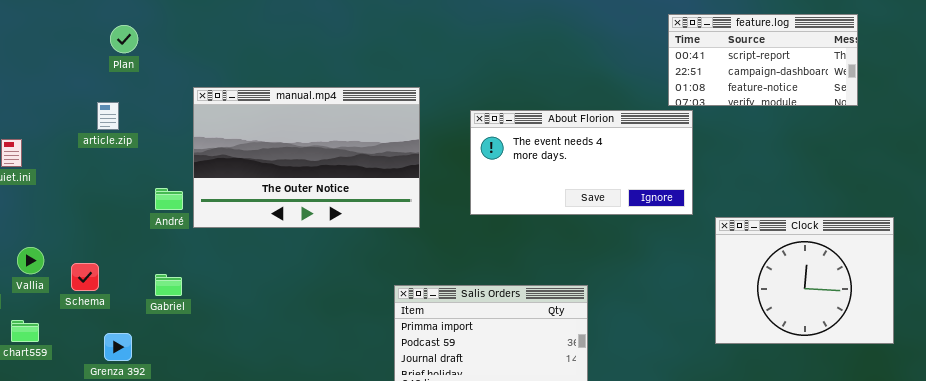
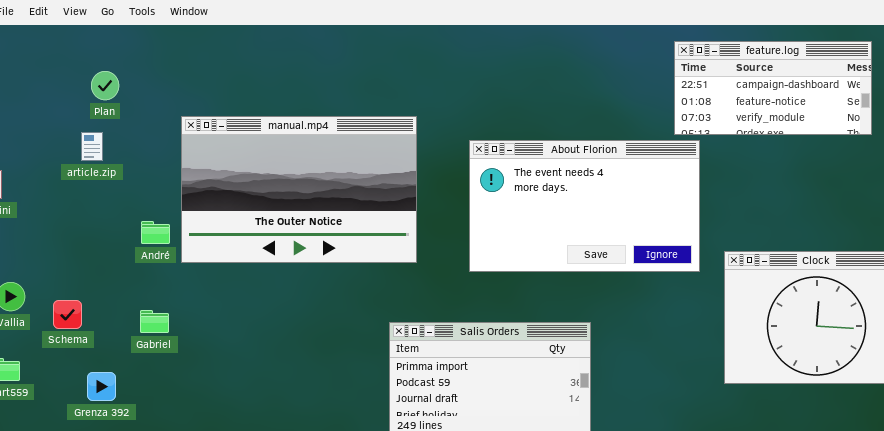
feature.log: [668,14,858,106] -> [674,41,872,135], scrolled down 1 row
Plan: [110,25,138,53] -> [91,71,119,100], moved
About Florion: [470,110,693,215] -> [469,140,700,272], resized

